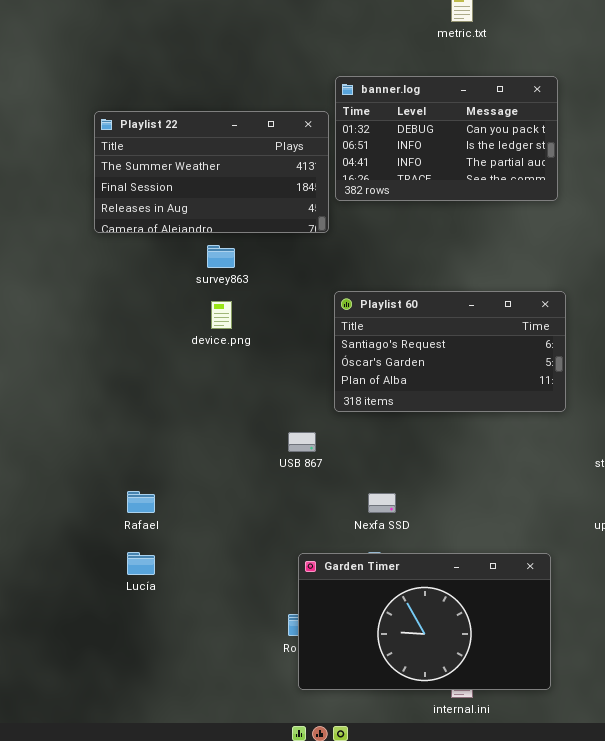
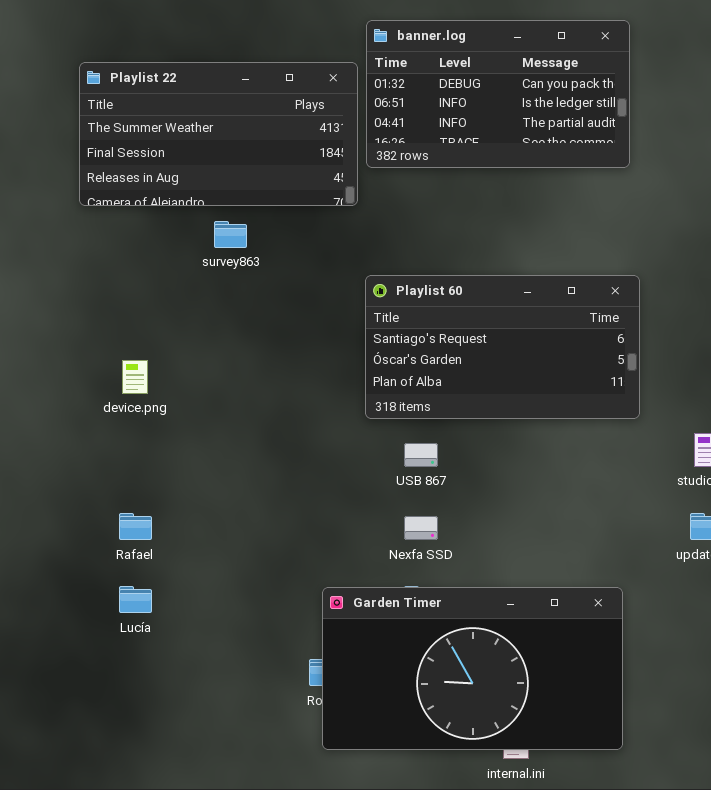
device.png: [211,301,232,329] -> [122,360,148,394], moved
USB 867: [288,432,316,452] -> [404,443,438,467], moved

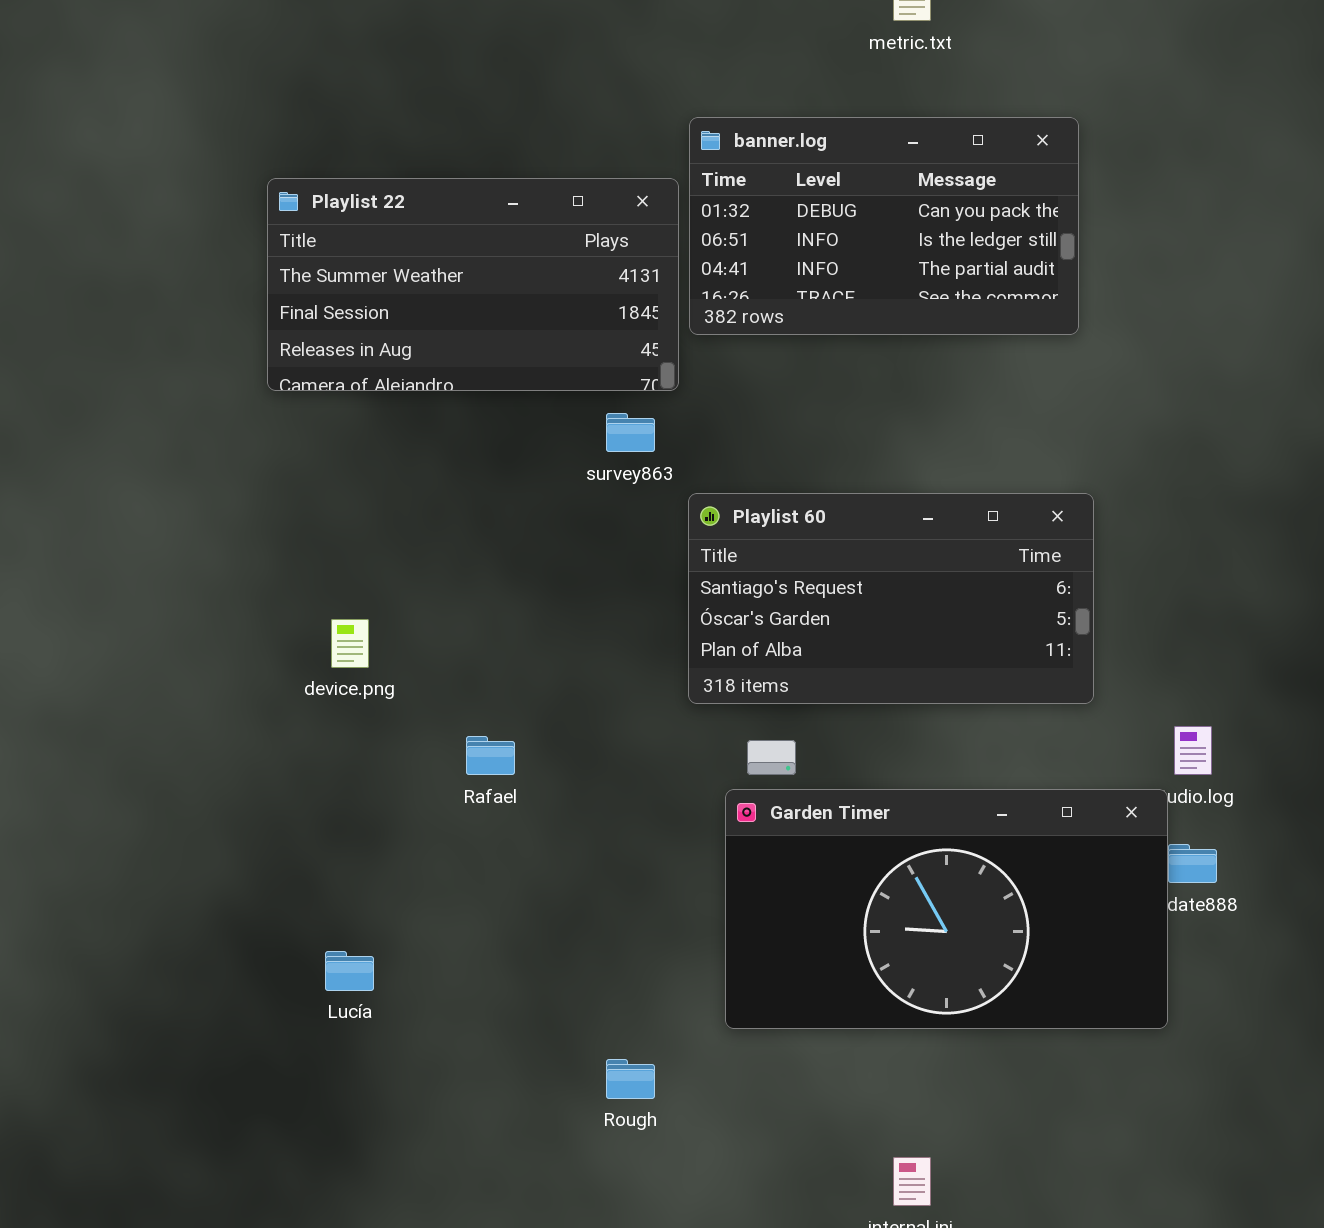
survey863: [214,221,247,248] -> [606,413,655,452], moved
Rafael: [119,513,152,540] -> [466,736,515,775], moved
Garden Timer: [322,587,623,750] -> [725,789,1168,1029], moved

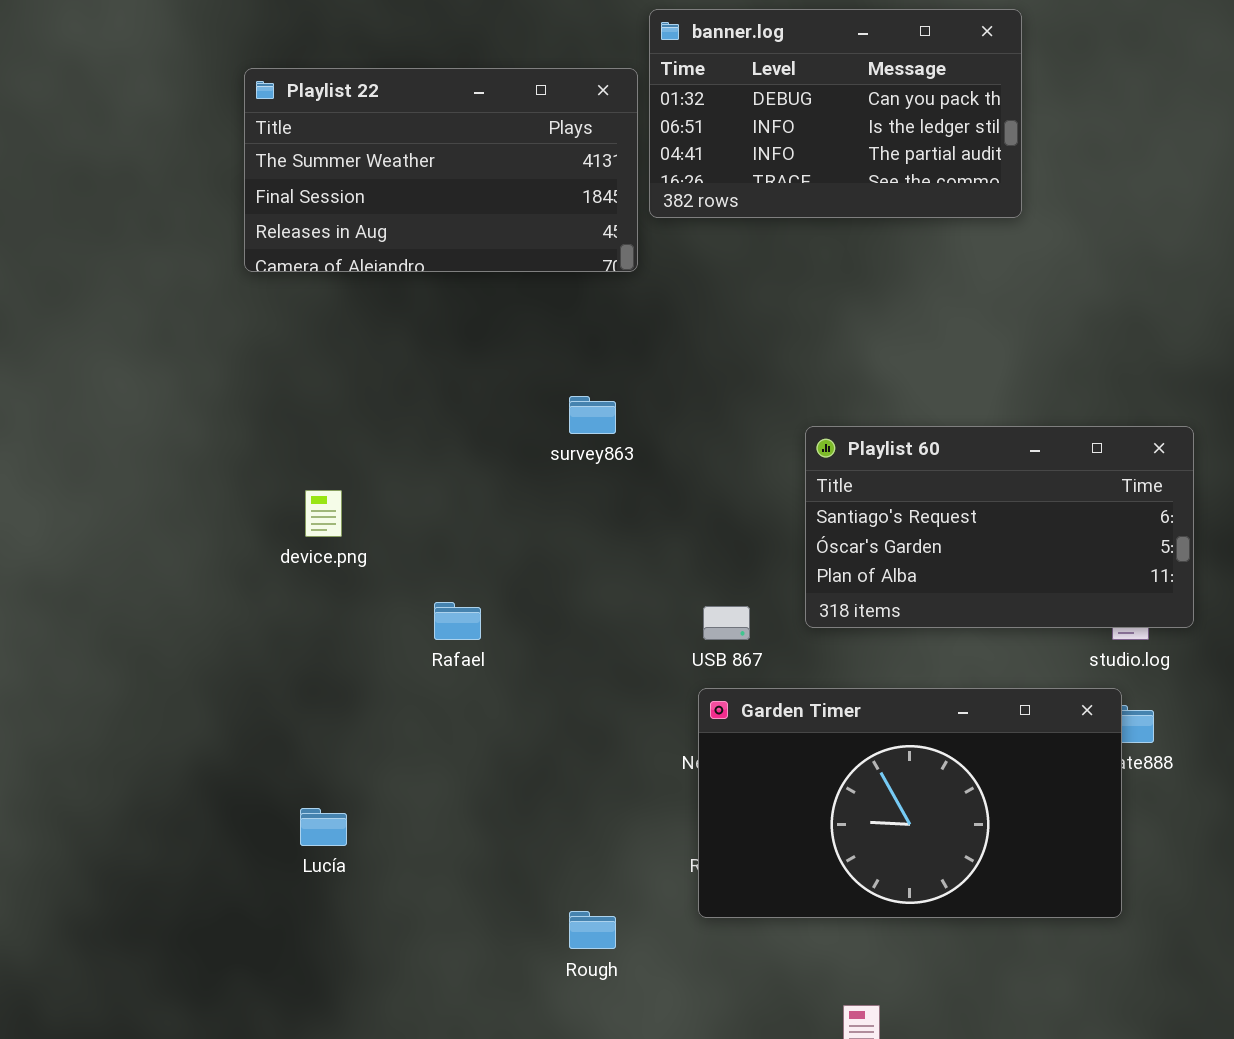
survey863: [606,413,655,452] -> [569,396,616,434], moved
Playlist 60: [688,493,1094,704] -> [805,426,1194,628], moved
Garden Timer: [725,789,1168,1029] -> [698,688,1122,918], moved

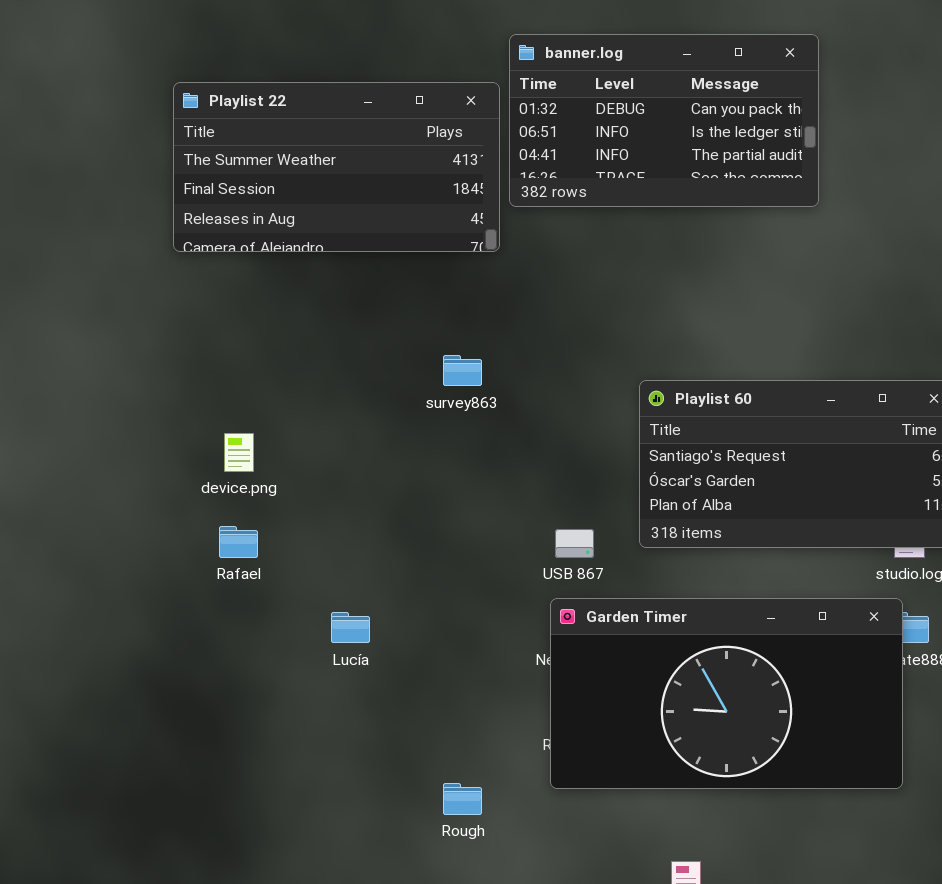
Rafael: [434,602,481,640] -> [219,526,258,558], moved
Lucía: [300,808,347,846] -> [331,612,370,643], moved

